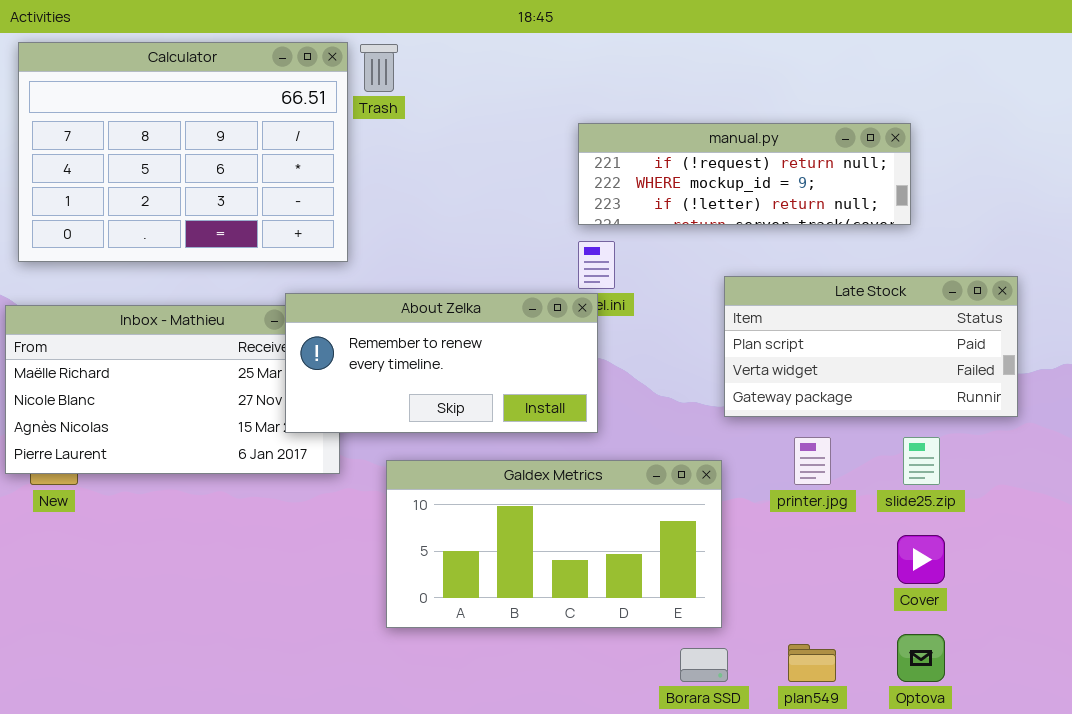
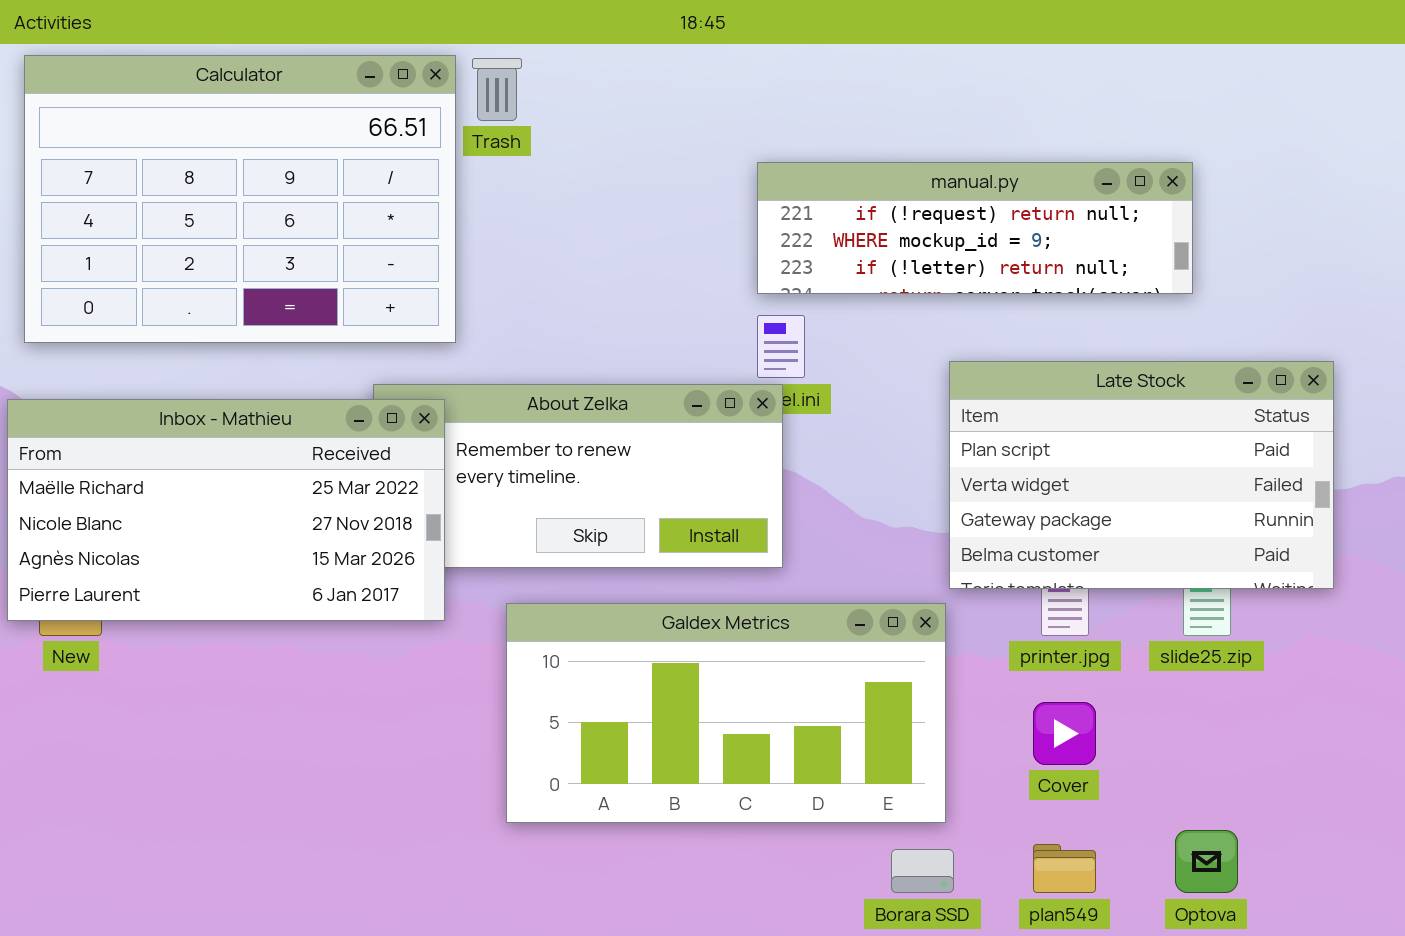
Late Stock: [724,276,1018,417] -> [949,361,1334,589], resized
Inbox - Mathieu: [5,305,340,474] -> [7,399,445,621], raised
Cover: [897,535,945,584] -> [1033,702,1096,765], moved

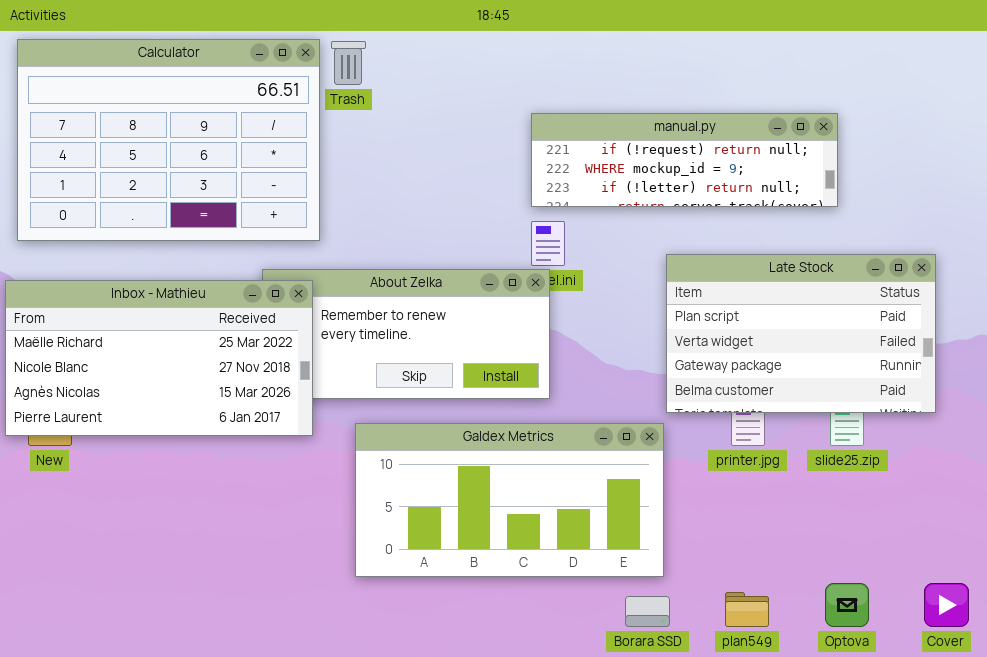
Cover: [1033,702,1096,765] -> [924,583,969,627], moved

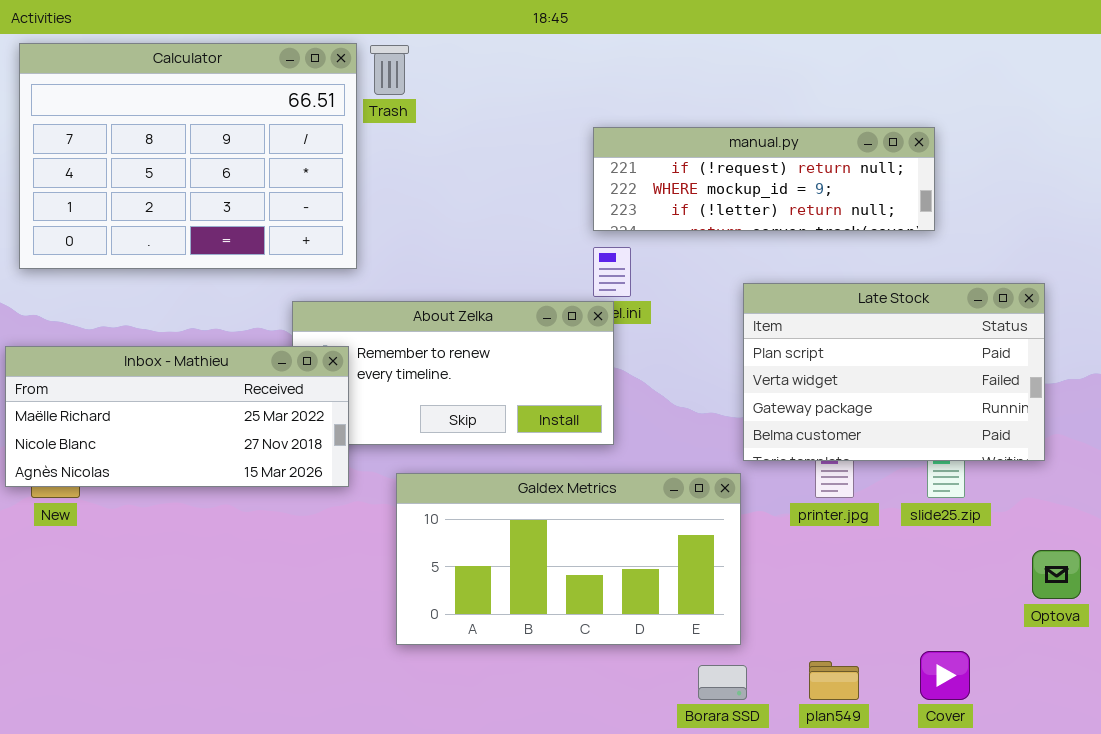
Inbox - Mathieu: [5,280,313,436] -> [5,346,349,487], resized
Optova: [825,583,869,627] -> [1032,550,1081,599], moved
Cover: [924,583,969,627] -> [920,651,970,700], moved

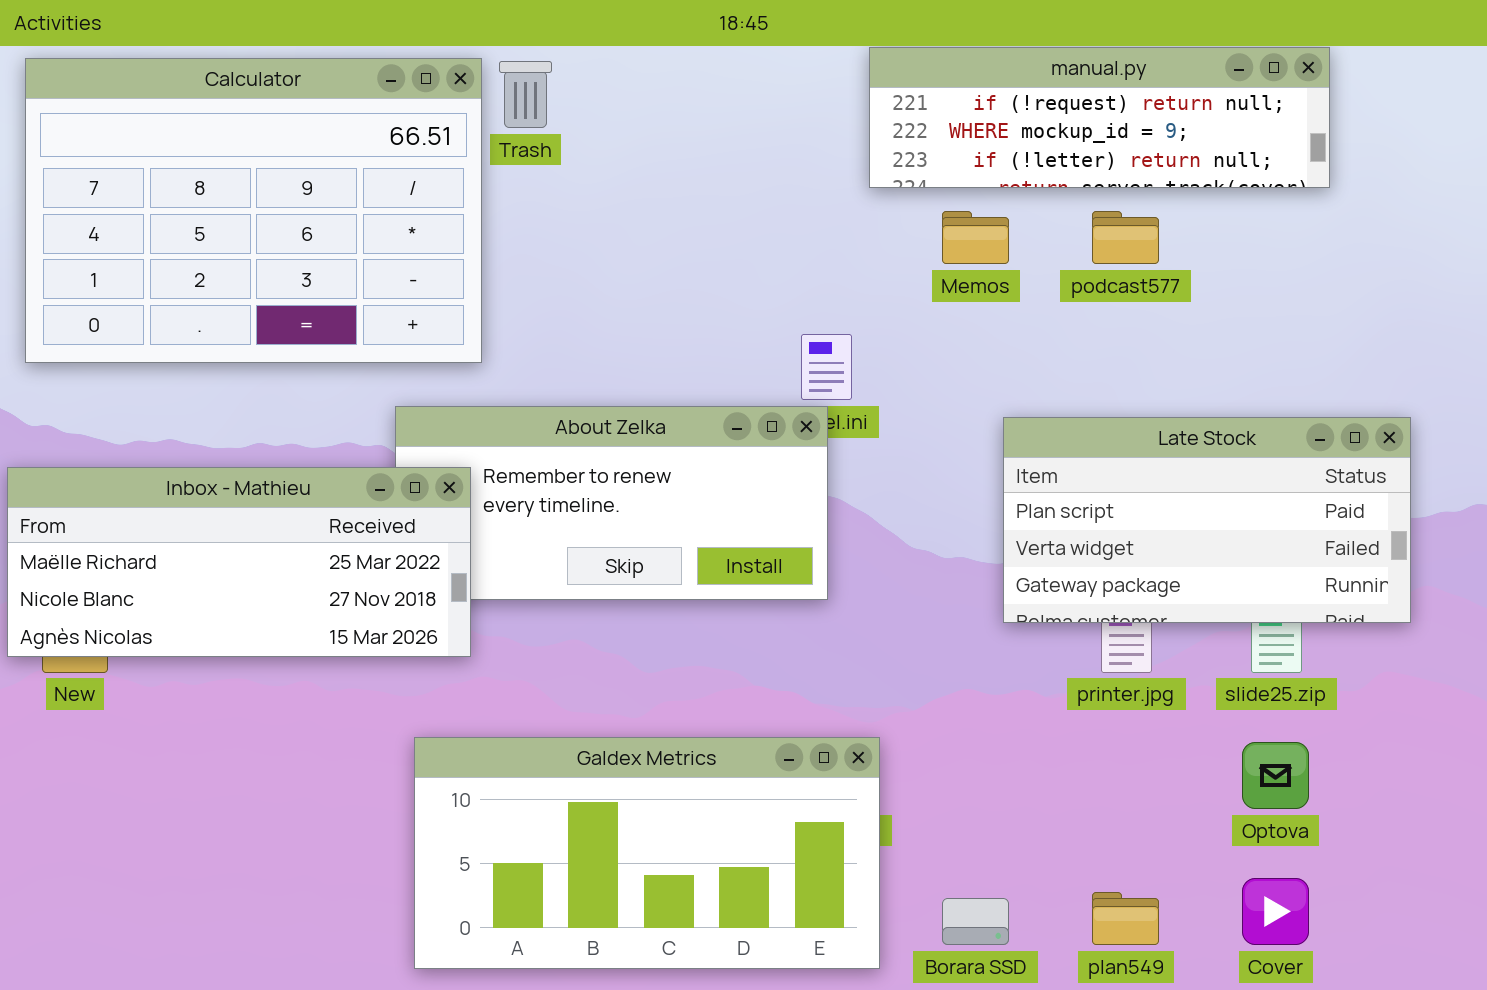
manual.py: [593,127,935,231] -> [869,47,1330,188], moved
Late Stock: [743,283,1045,461] -> [1003,417,1411,623], resized
Galdex Metrics: [396,473,741,645] -> [414,737,880,969], moved
Optova: [1032,550,1081,599] -> [1242,742,1309,809], moved

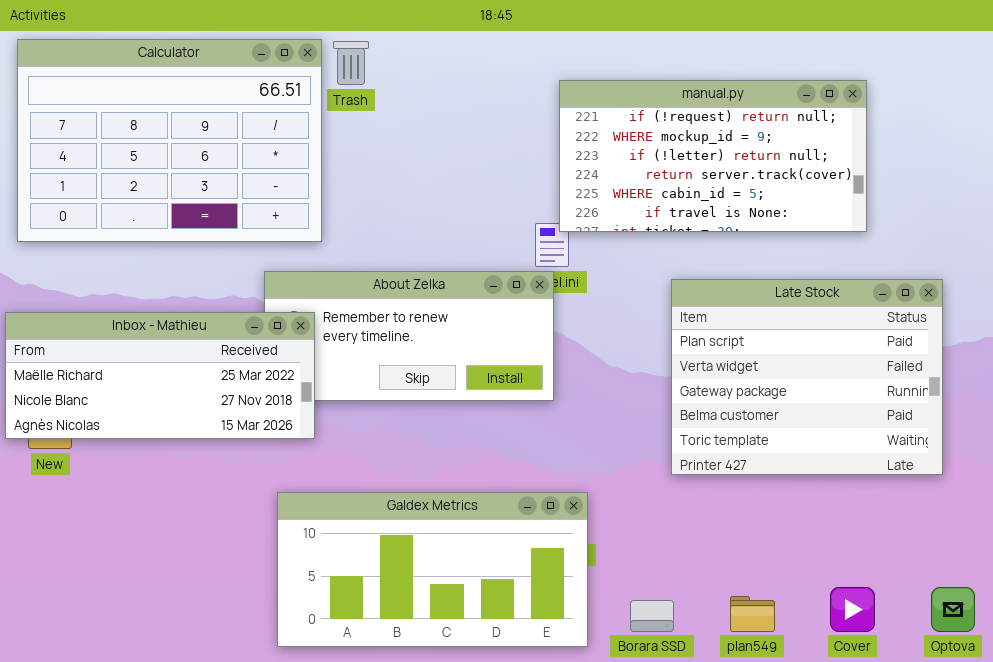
manual.py: [869,47,1330,188] -> [559,80,867,232], moved, resized
Late Stock: [1003,417,1411,623] -> [671,279,943,475], resized
Optova: [1242,742,1309,809] -> [931,587,975,632], moved

